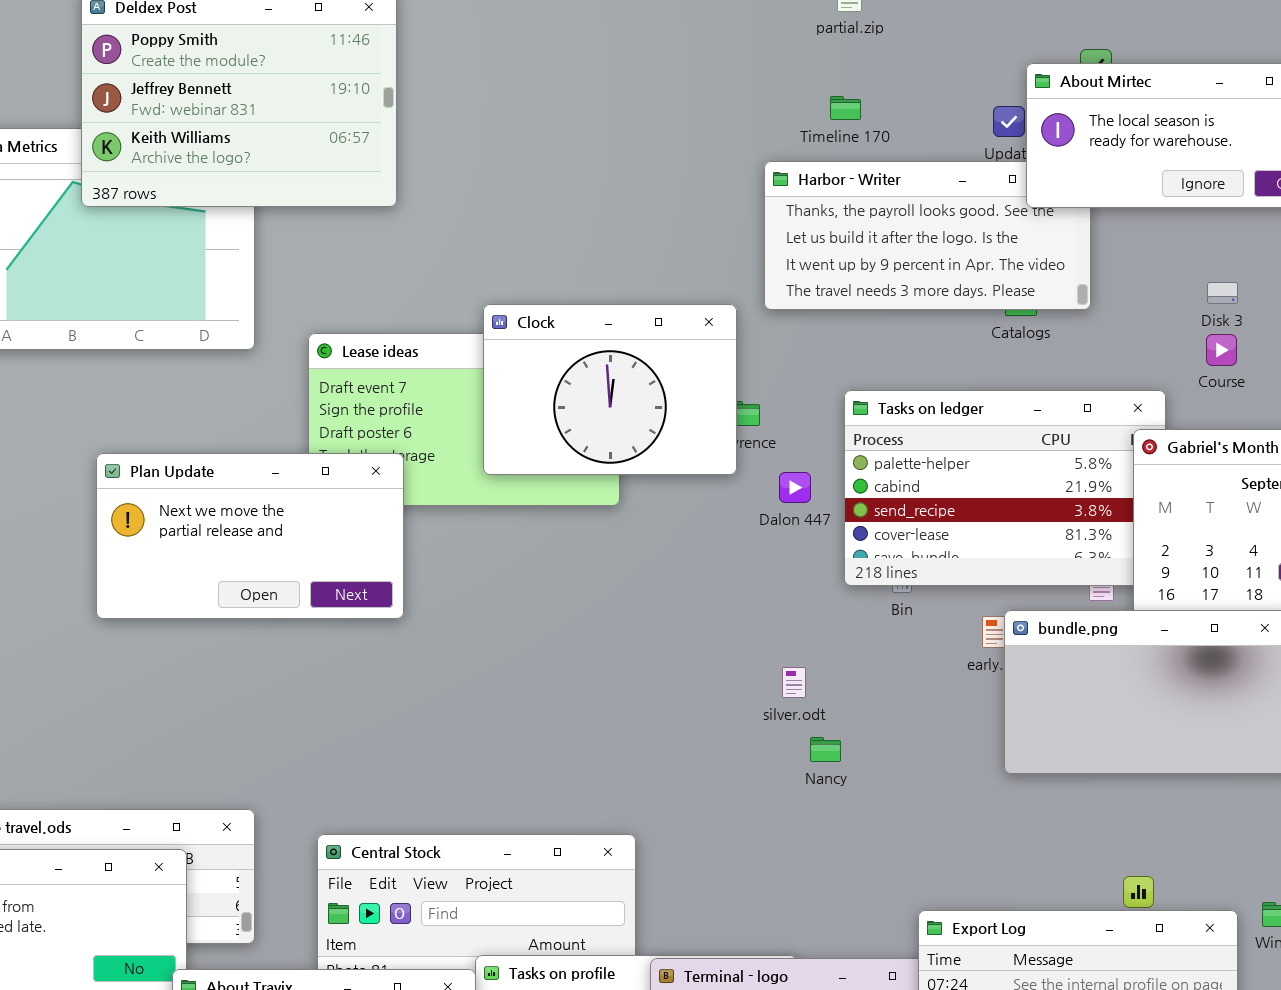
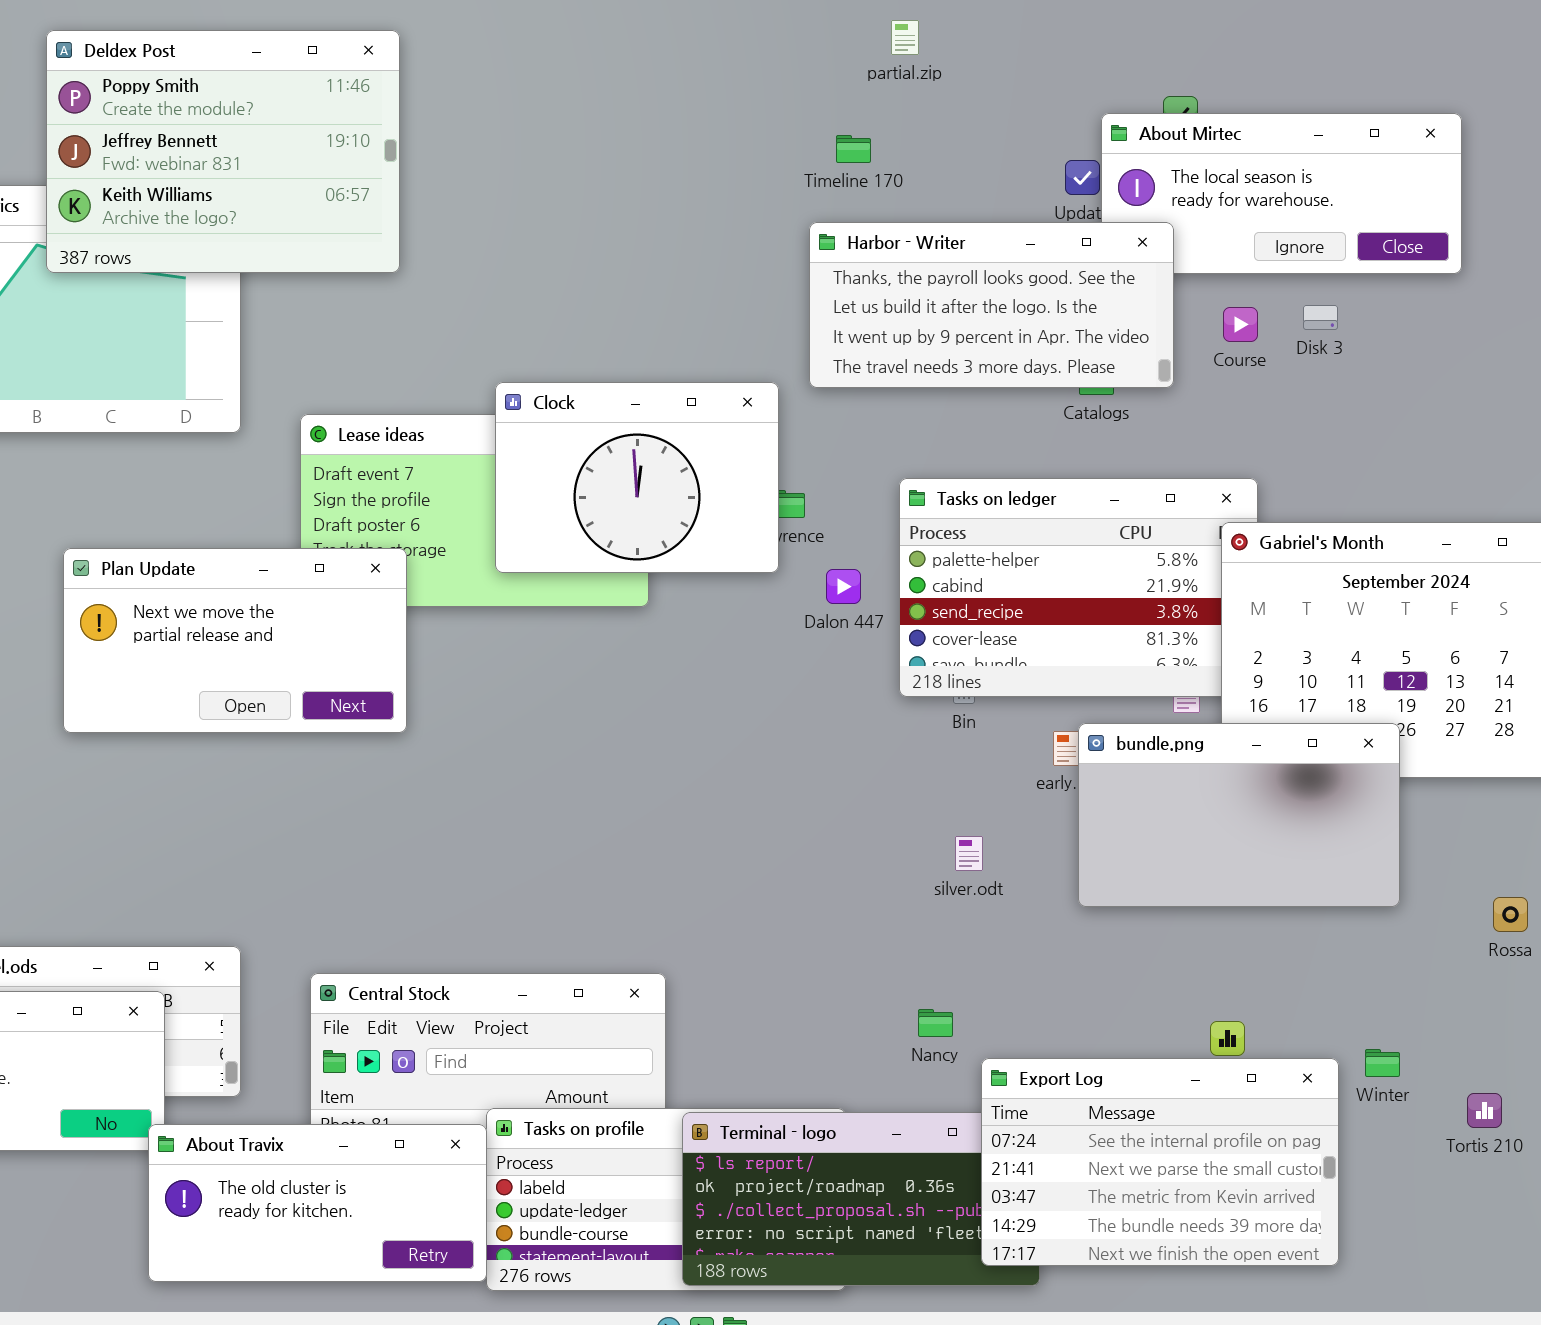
Timeline 170: [830,96,861,120] -> [836,135,871,163], moved
Harbor - Writer: [764,161,1091,310] -> [809,222,1174,388], raised
Disk 3: [1207,282,1238,304] -> [1303,305,1338,330], moved
Course: [1206,334,1237,366] -> [1223,307,1258,342], moved
silver.odt: [782,667,806,698] -> [955,836,983,871], moved
Nancy: [810,737,841,762] -> [918,1009,953,1037], moved

